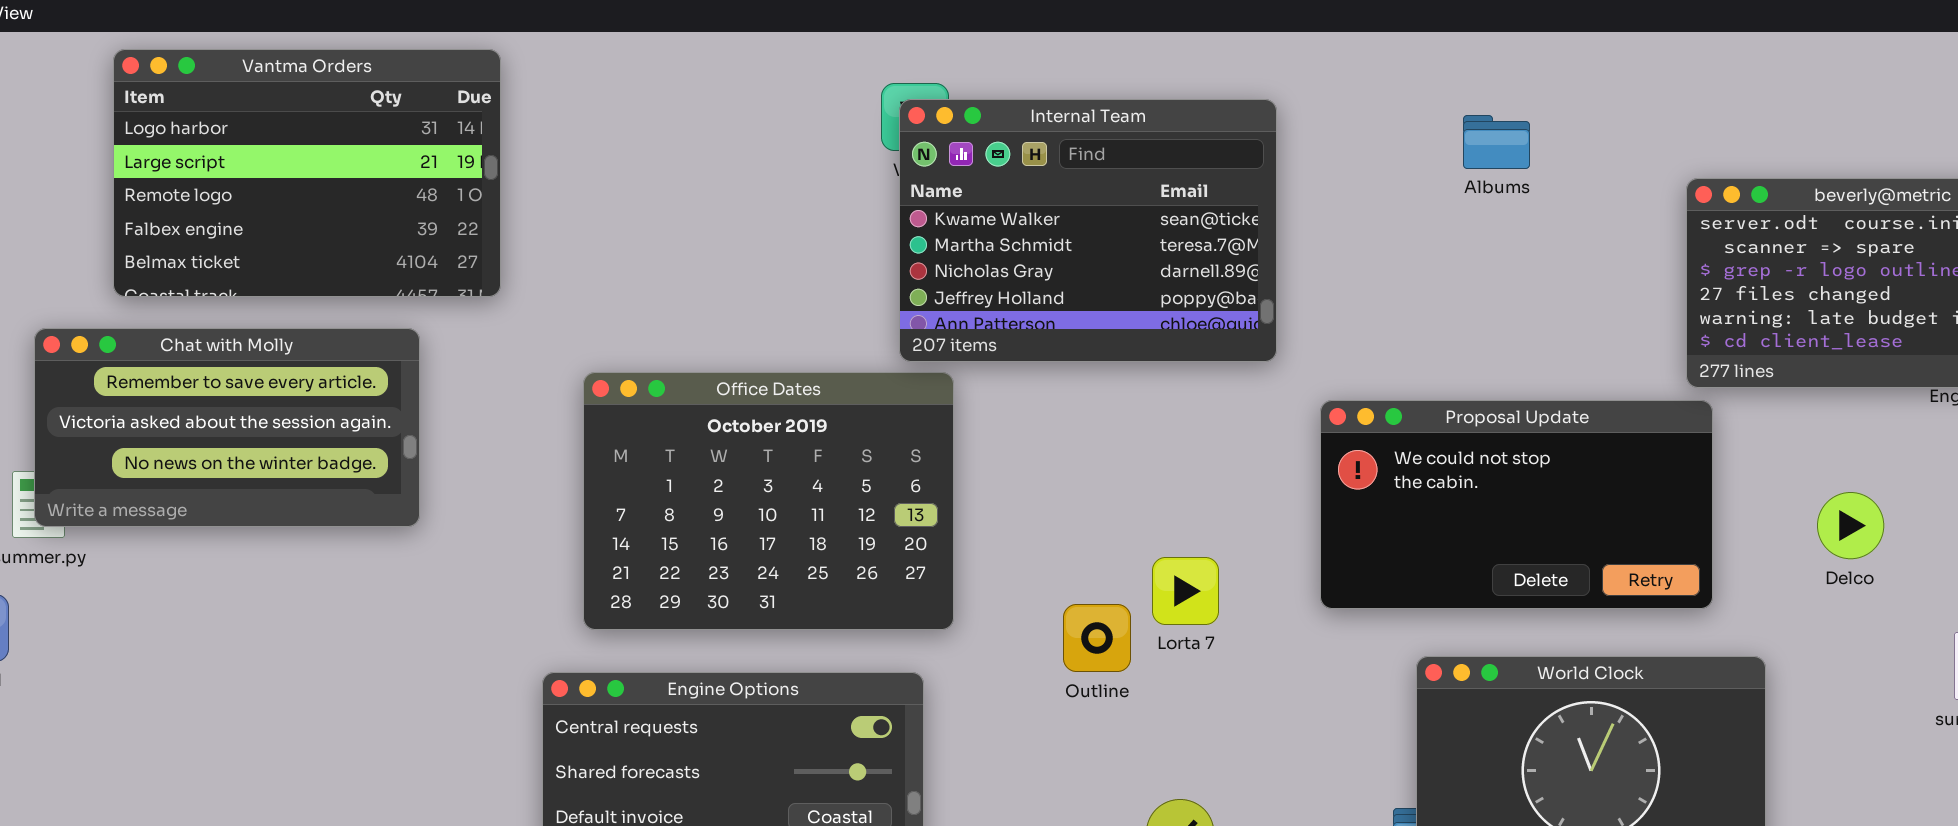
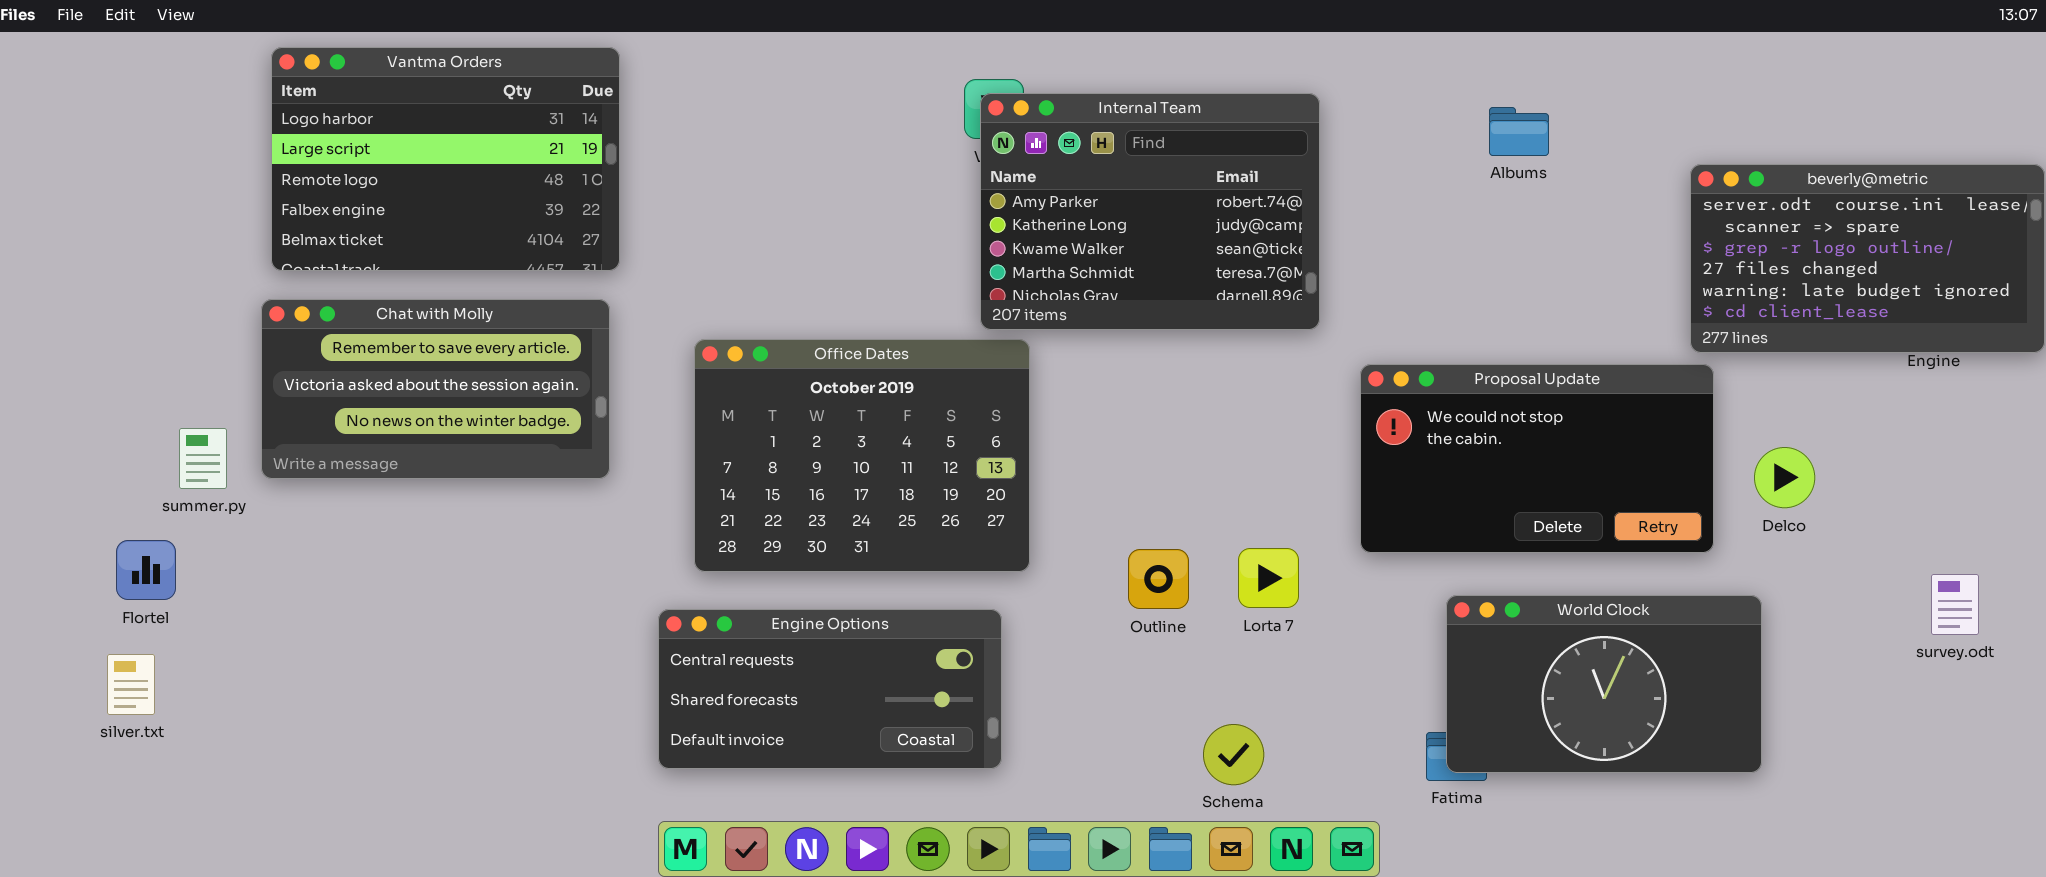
Internal Team: [899,99,1277,362] -> [980,93,1320,330], scrolled up 2 rows
Chat with Molly: [34,328,420,527] -> [261,299,610,479], moved
Delco: [1817,492,1884,559] -> [1754,447,1815,508], moved
Lorta 7: [1152,557,1219,625] -> [1238,548,1299,608], moved

